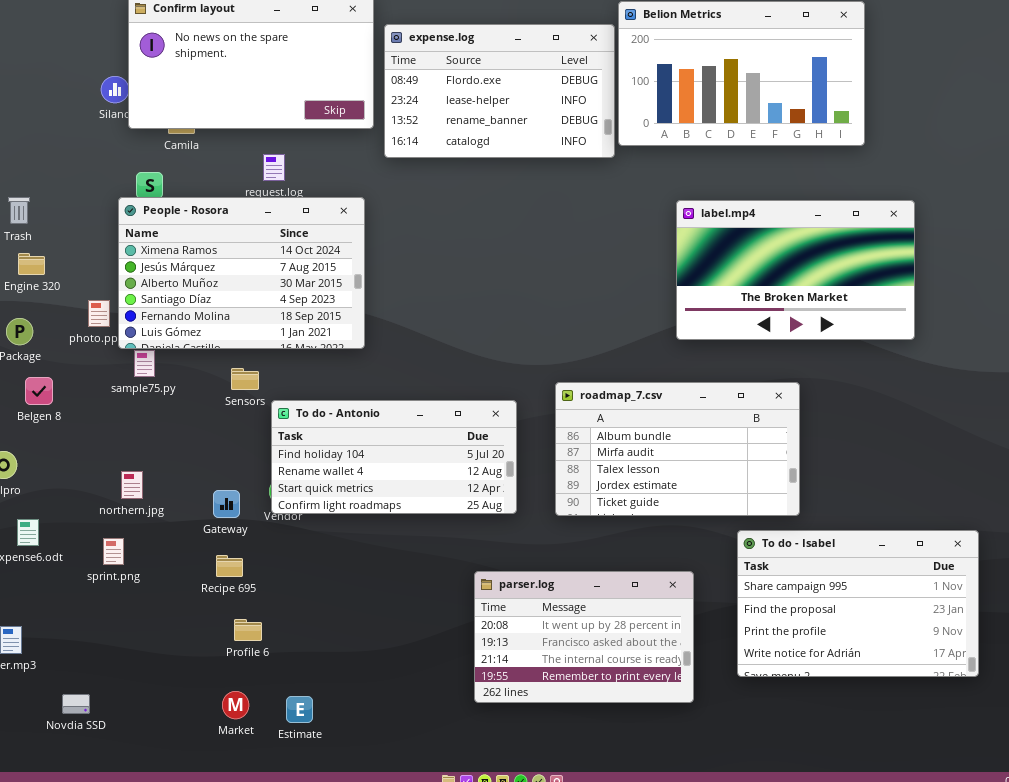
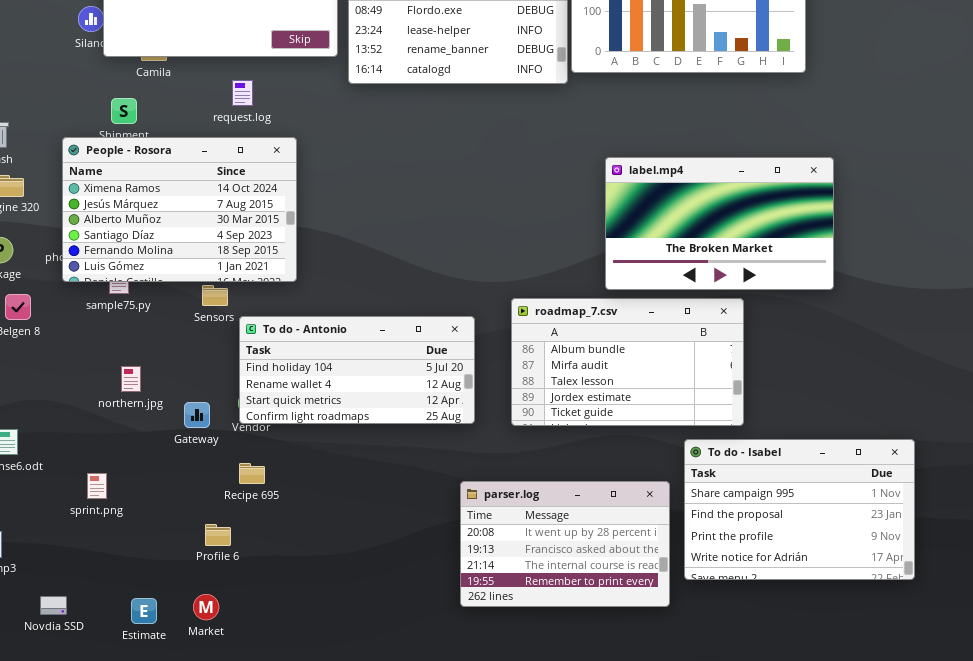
People - Rosora: [118,197,365,349] -> [62,137,297,282], moved
label.mp4: [676,200,915,340] -> [605,157,834,290], moved
northern.jpg: [121,471,143,499] -> [121,366,141,392], moved
sprint.png: [103,538,124,565] -> [87,473,107,499], moved
Recipe 695: [216,555,243,577] -> [239,463,265,484], moved
parser.log: [474,571,694,703] -> [460,481,670,607], moved
Estimate: [286,696,313,723] -> [131,598,157,624], moved

